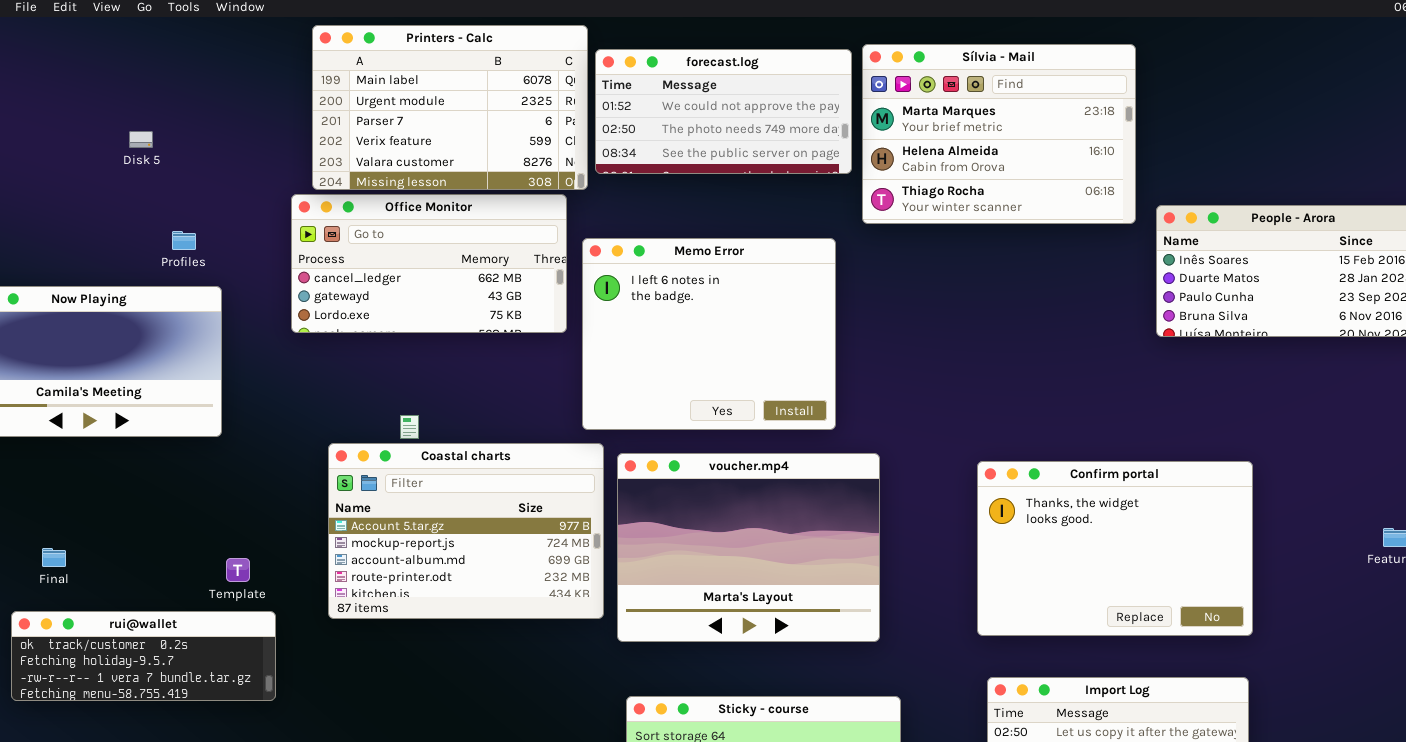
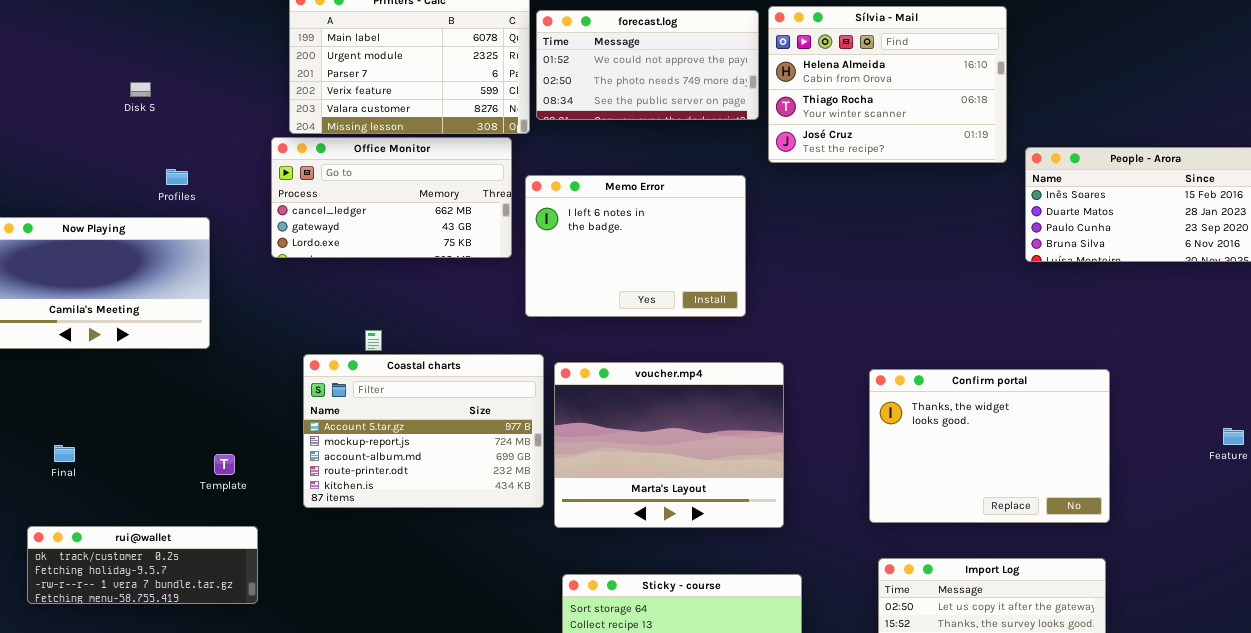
Sílvia - Mail: [862,44,1136,224] -> [768,6,1007,163], scrolled down 1 row
Memo Error: [582,238,836,430] -> [525,175,746,317], resized
rui@wallet: [11,611,276,701] -> [27,526,258,604], moved

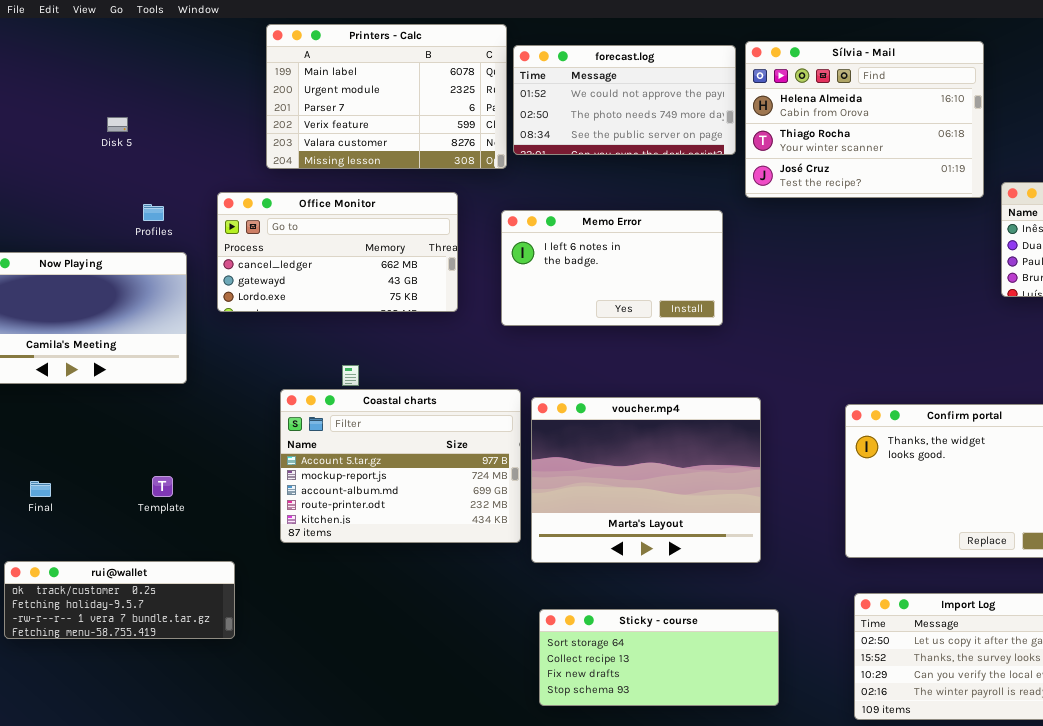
Office Monitor: [271,137,512,258] -> [217,192,458,312], moved
Memo Error: [525,175,746,317] -> [501,210,723,326], resized
Template: [214,454,235,475] -> [152,476,173,497], moved

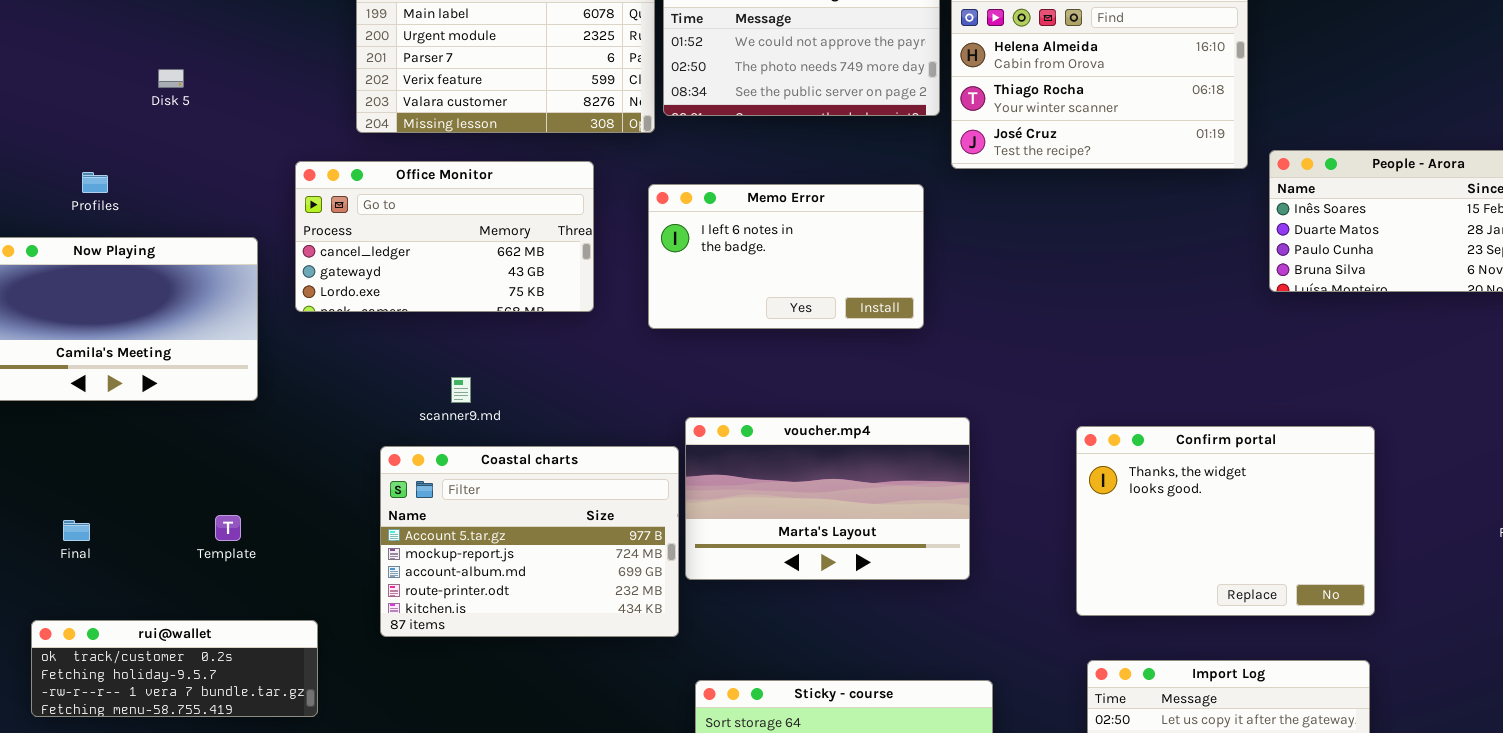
Profiles: [143,204,164,221] -> [82,172,108,193], moved
Coastal charts: [280,389,521,543] -> [380,446,679,637], moved
voucher.mp4: [531,397,761,563] -> [685,417,970,580], resized

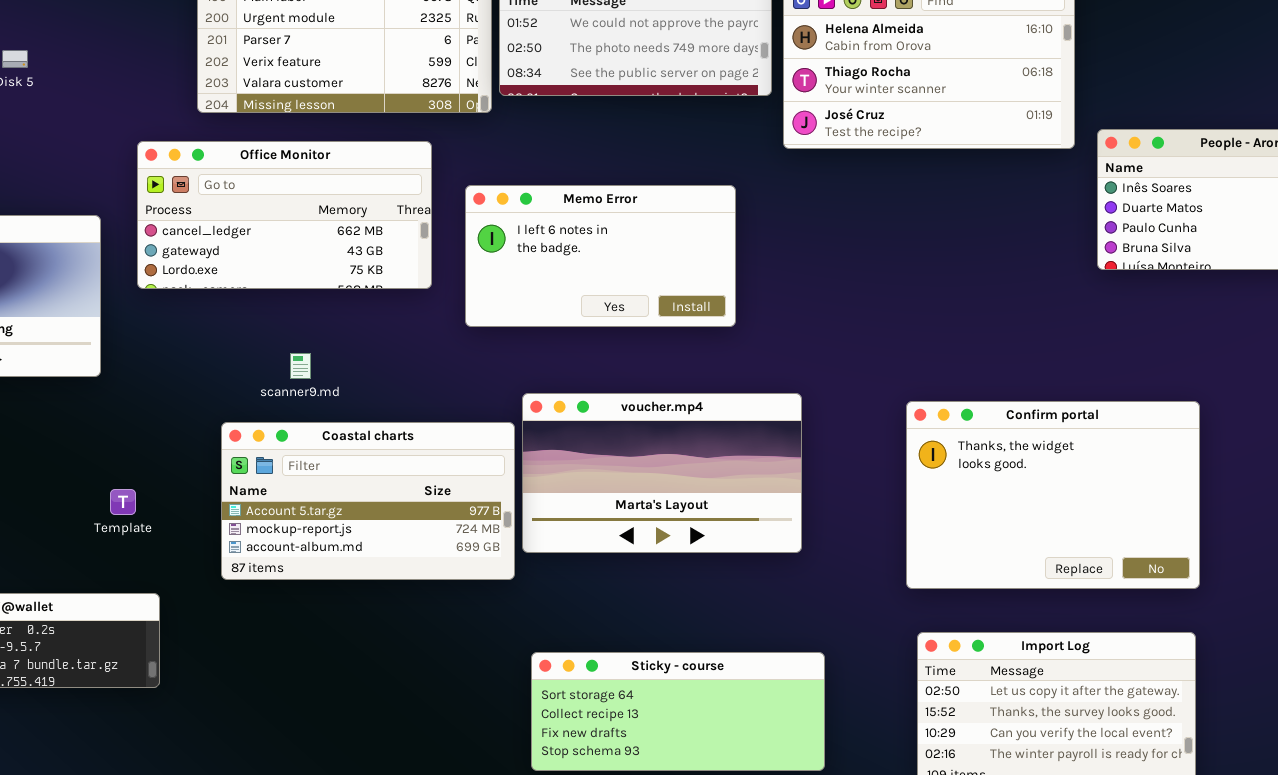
Memo Error: [648,184,924,329] -> [465,185,736,327], moved
Coastal charts: [380,446,679,637] -> [221,422,515,580], resized
Template: [215,515,241,541] -> [110,489,136,515], moved

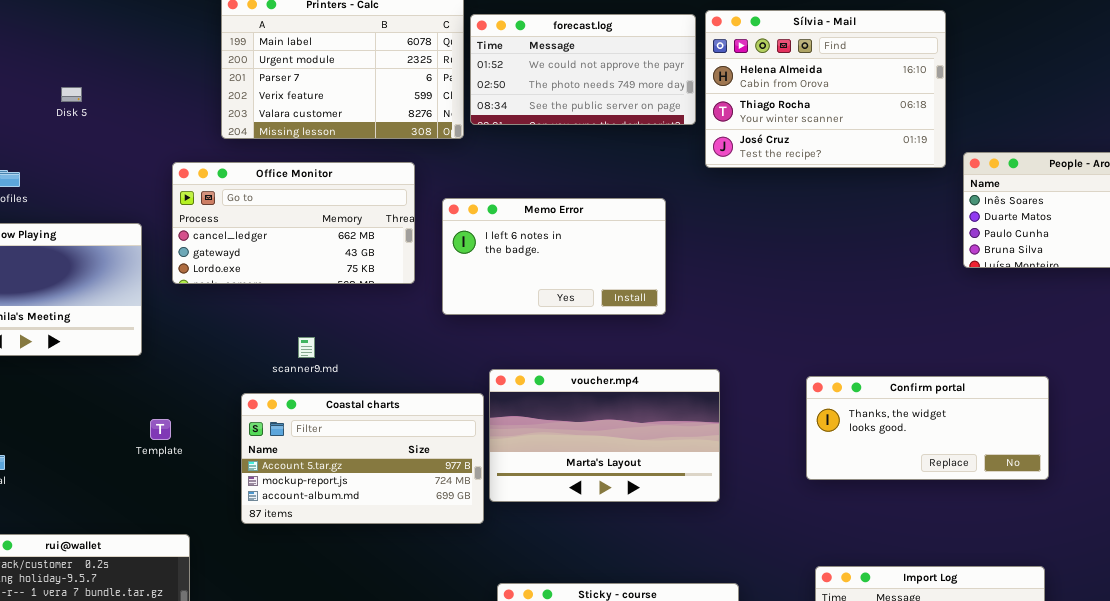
Confirm portal: [906,401,1200,589] -> [806,376,1049,480], resized
Template: [110,489,136,515] -> [150,419,171,440], moved

